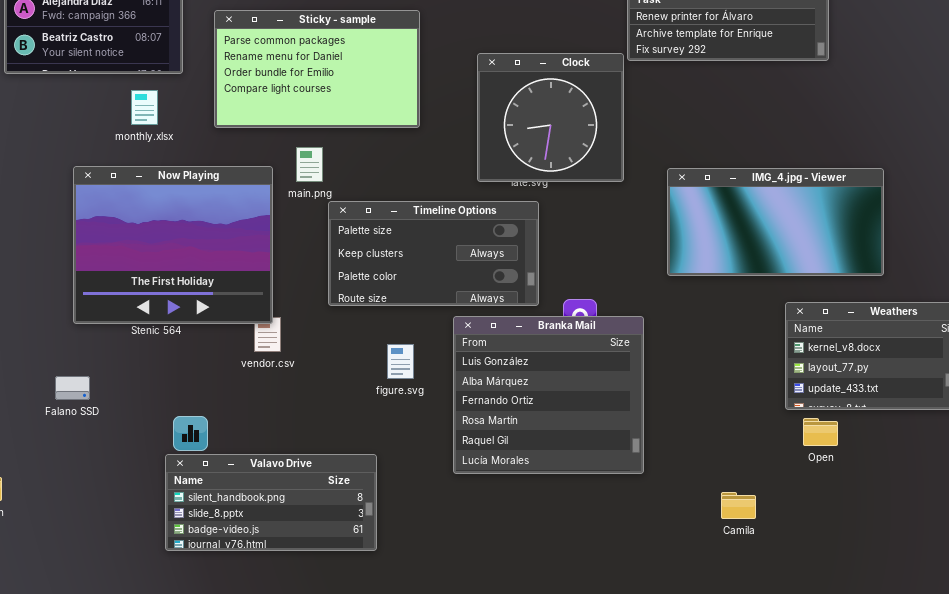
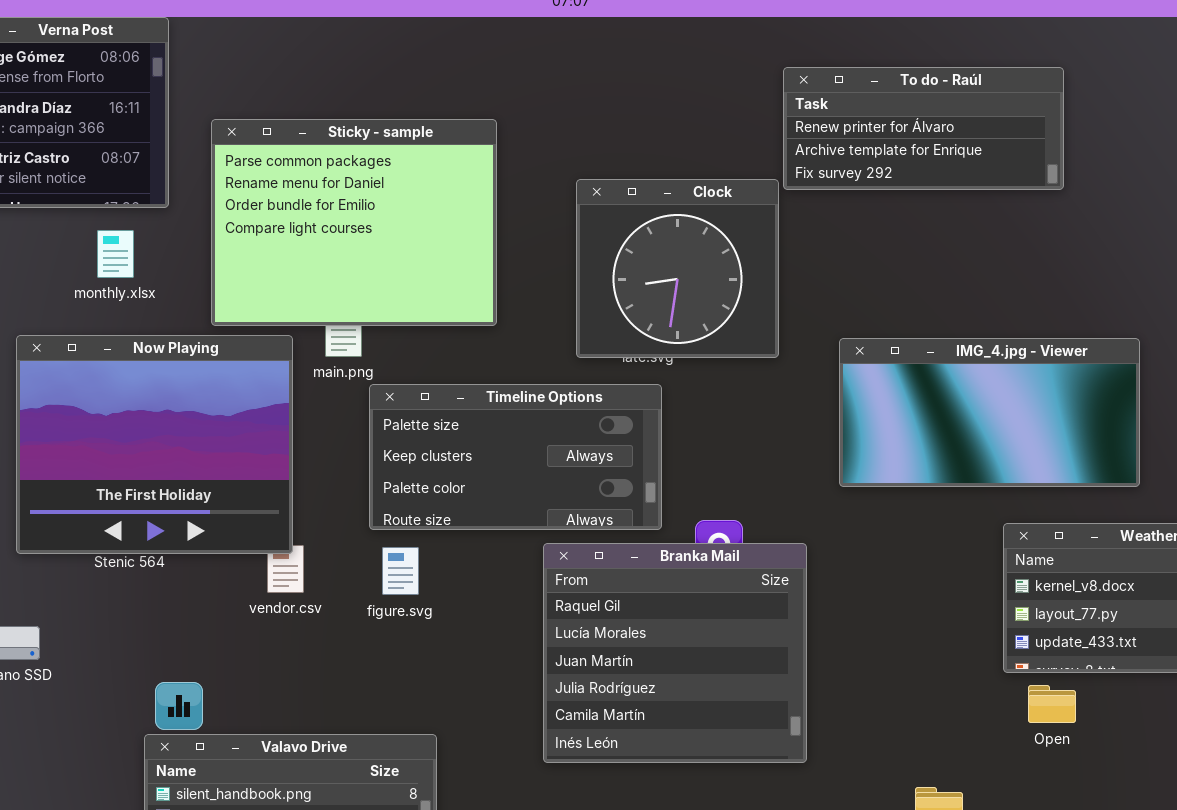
Sticky - sample: [214,10,420,128] -> [211,119,497,326], resized
Branka Mail: [453,316,644,474] -> [543,543,807,763], scrolled down 4 rows
figure.svg: [387,344,414,379] -> [382,547,419,595], moved

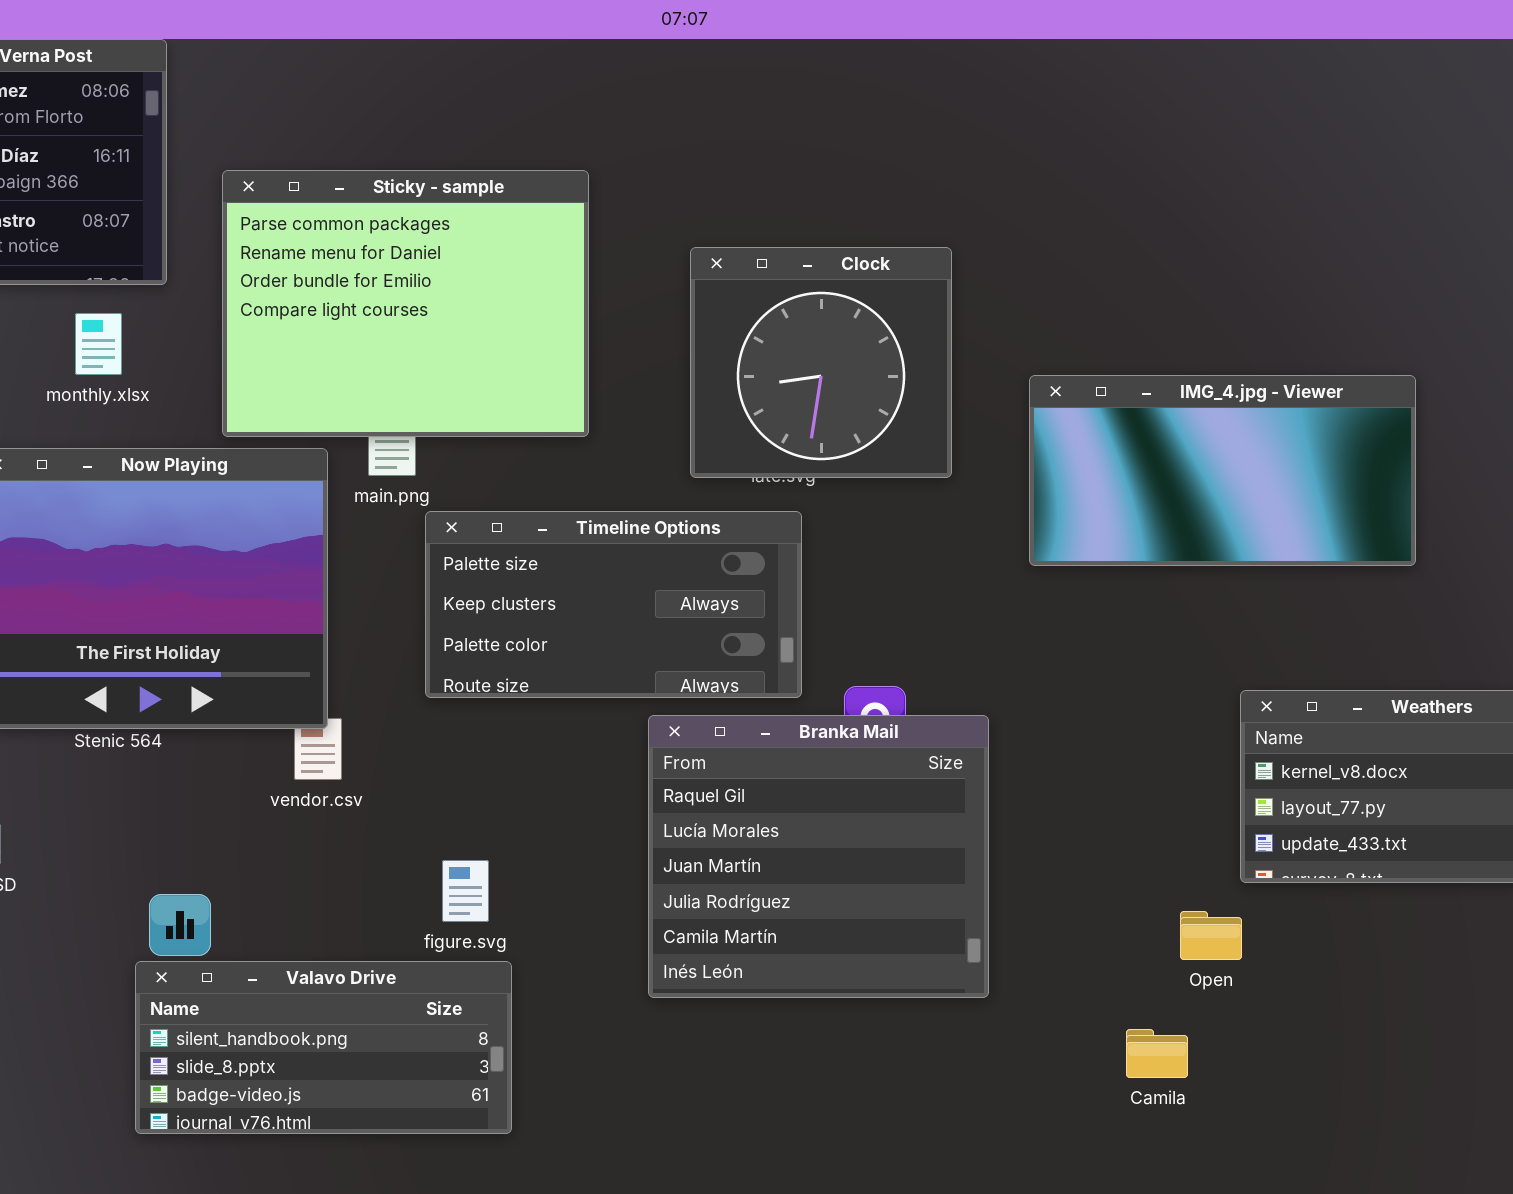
To do - Raúl: [783,67,1064,190] -> none, closed
IMG_4.jpg - Viewer: [839,338,1140,487] -> [1029,375,1416,566], moved
figure.svg: [382,547,419,595] -> [442,860,489,922], moved
Open: [1028,685,1076,723] -> [1180,911,1242,960], moved

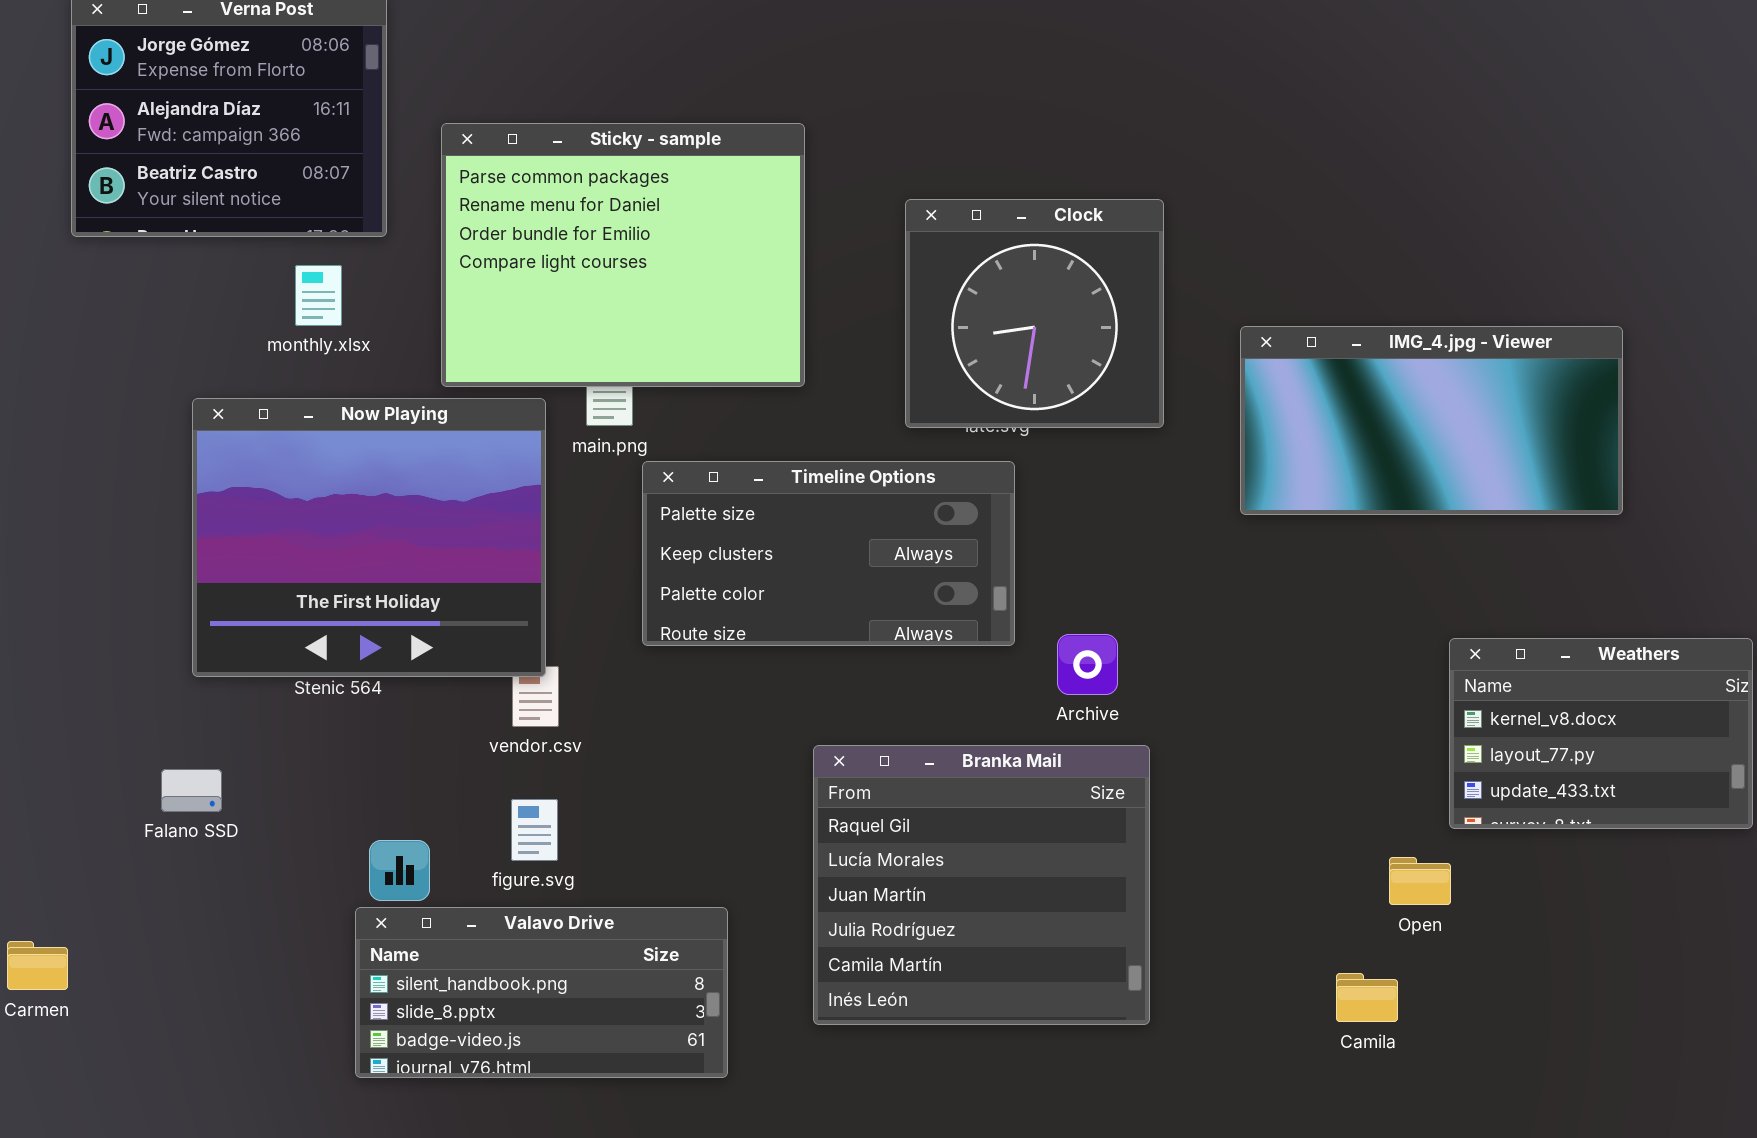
Branka Mail: [648,715,989,998] -> [813,745,1150,1025], moved
figure.svg: [442,860,489,922] -> [511,799,558,861], moved

